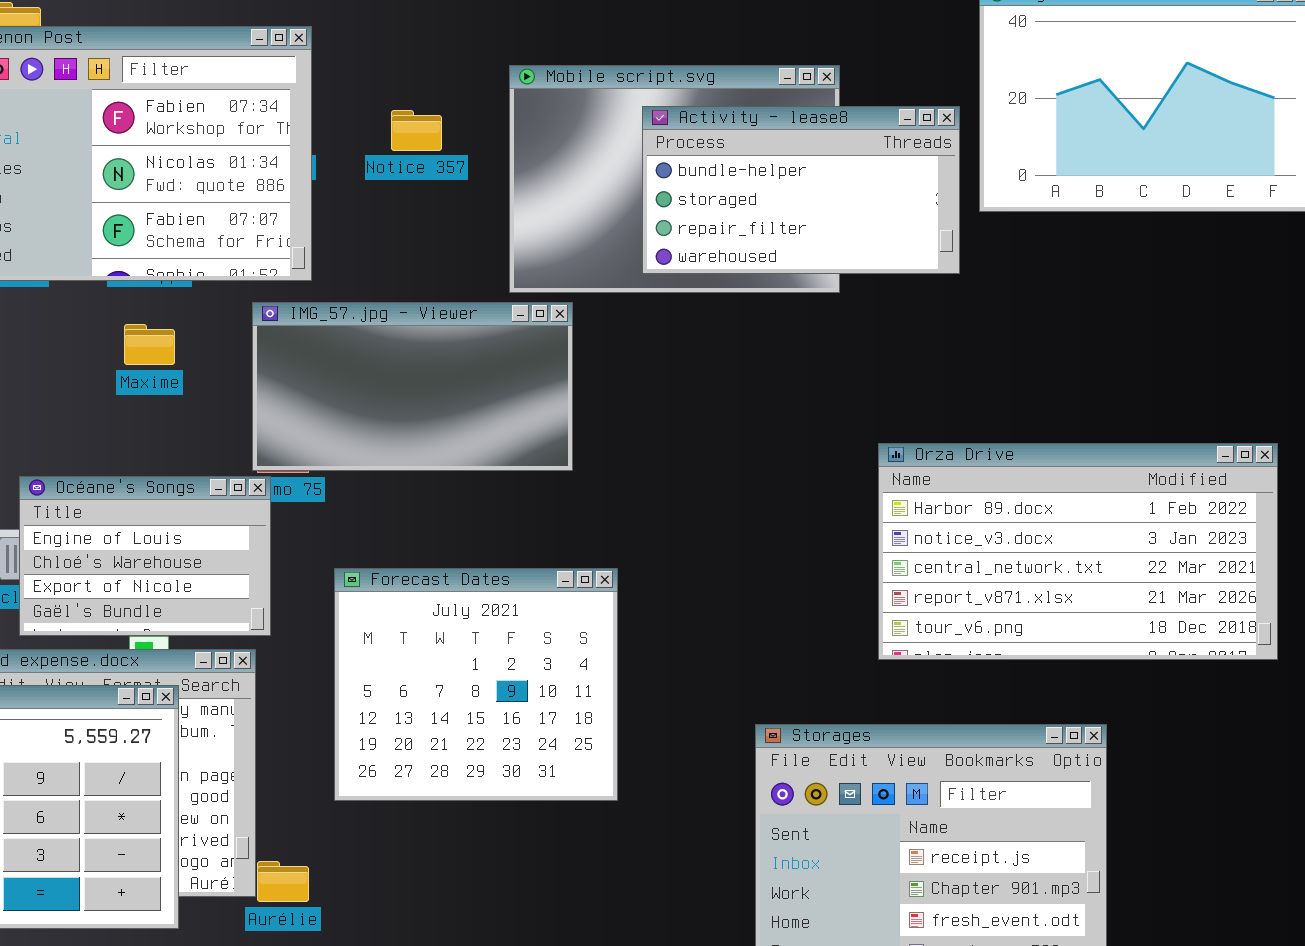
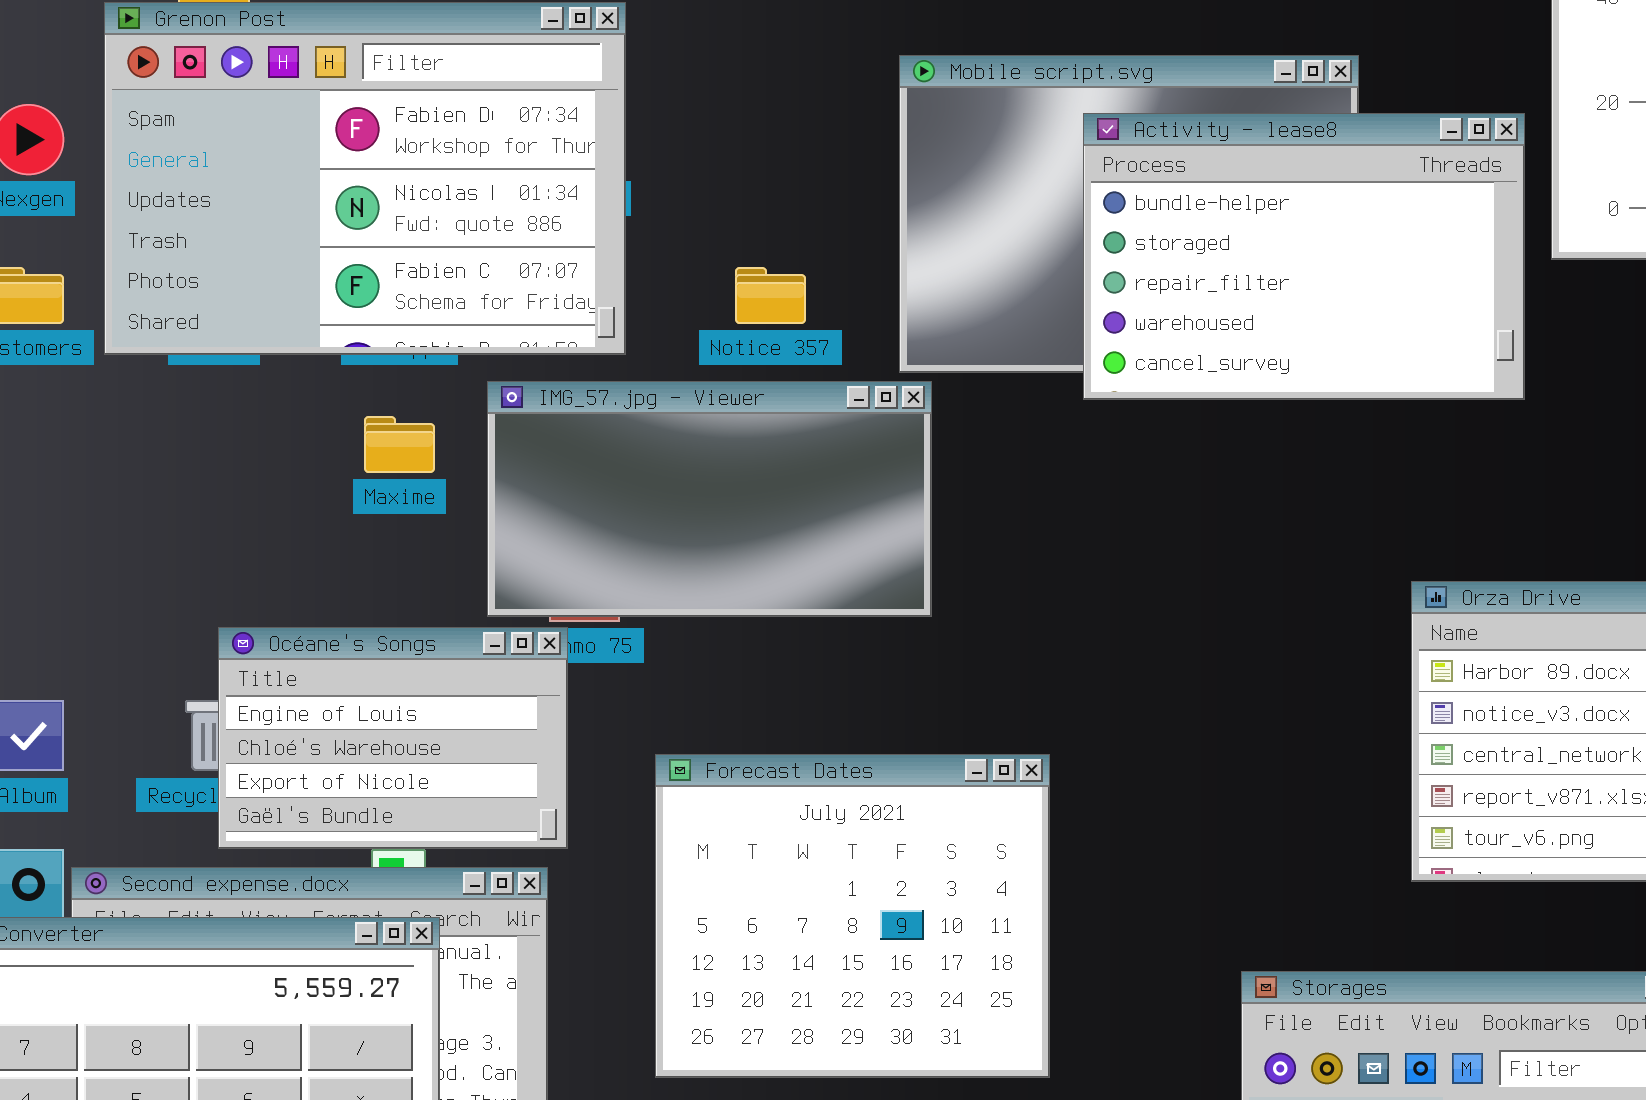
Activity - lease8: [642,106,960,274] -> [1083,113,1525,400], resized
Notice 357: [391,110,442,151] -> [735,267,806,324], moved
IMG_57.jpg - Viewer: [252,302,573,471] -> [487,381,932,617], moved

